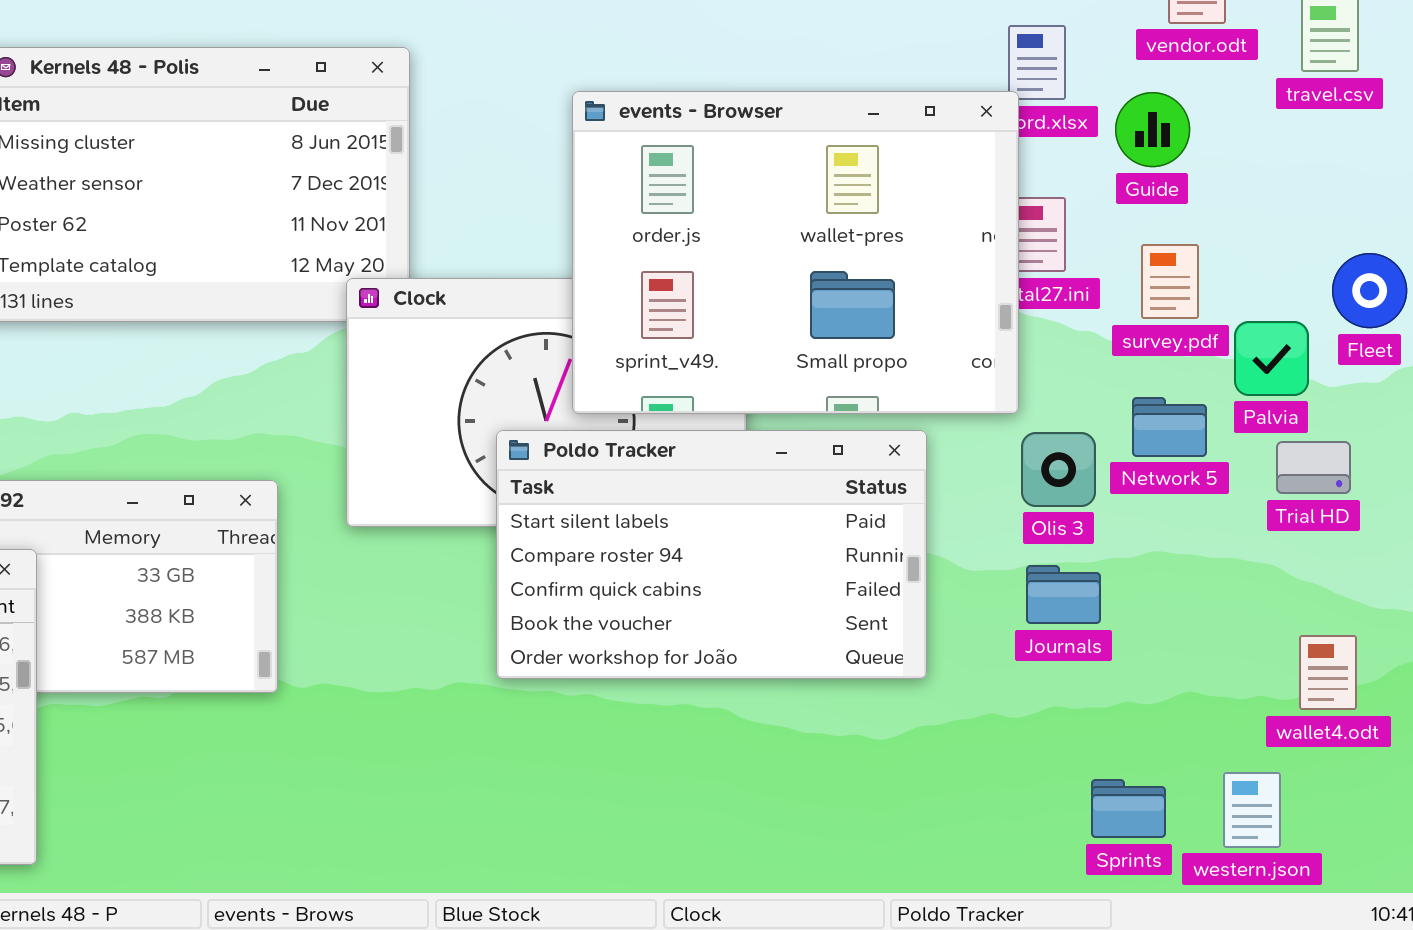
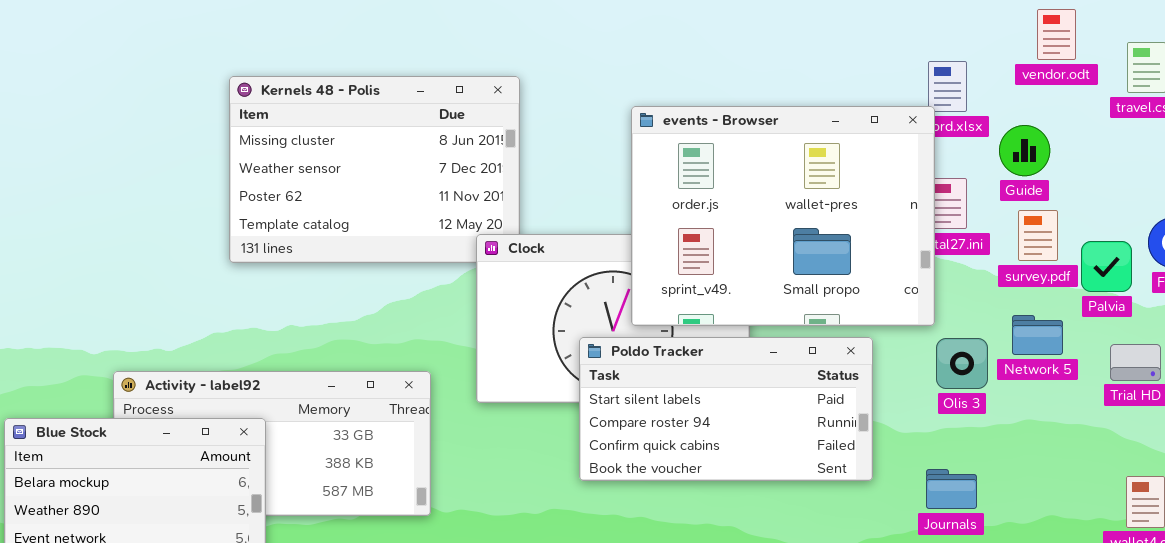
Guide: [1115,92,1190,167] -> [999,125,1050,176], moved
Palvia: [1234,321,1309,396] -> [1081,241,1132,292], moved
Poldo Tracker: [496,430,927,679] -> [579,337,873,481], resized
Journals: [1026,565,1101,624] -> [926,469,977,509], moved

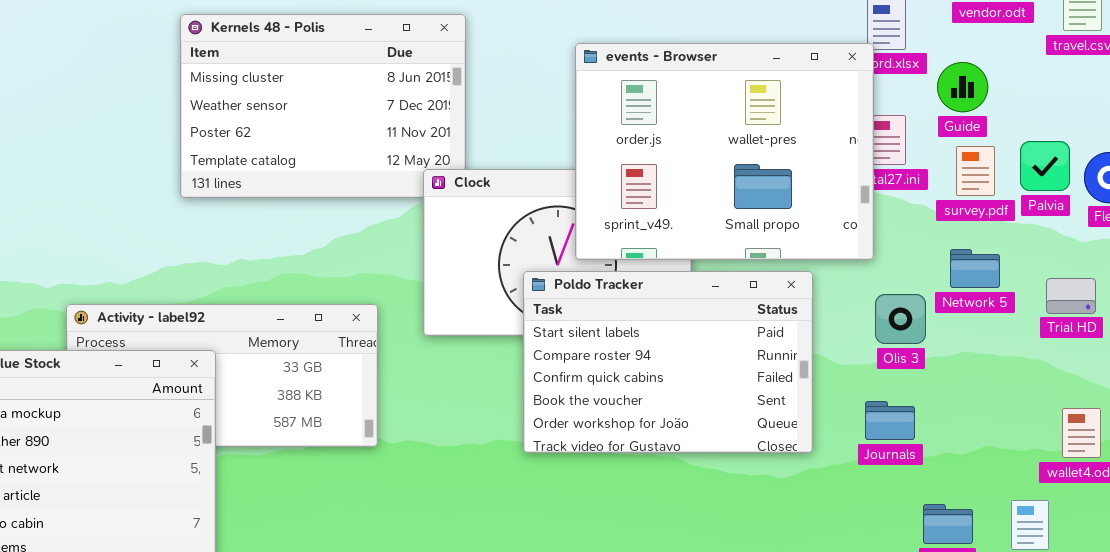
Palvia: [1081,241,1132,292] -> [1020,141,1070,191], moved
Poldo Tracker: [579,337,873,481] -> [523,271,813,453], resized
Olis 3: [936,338,988,389] -> [875,294,926,344], moved

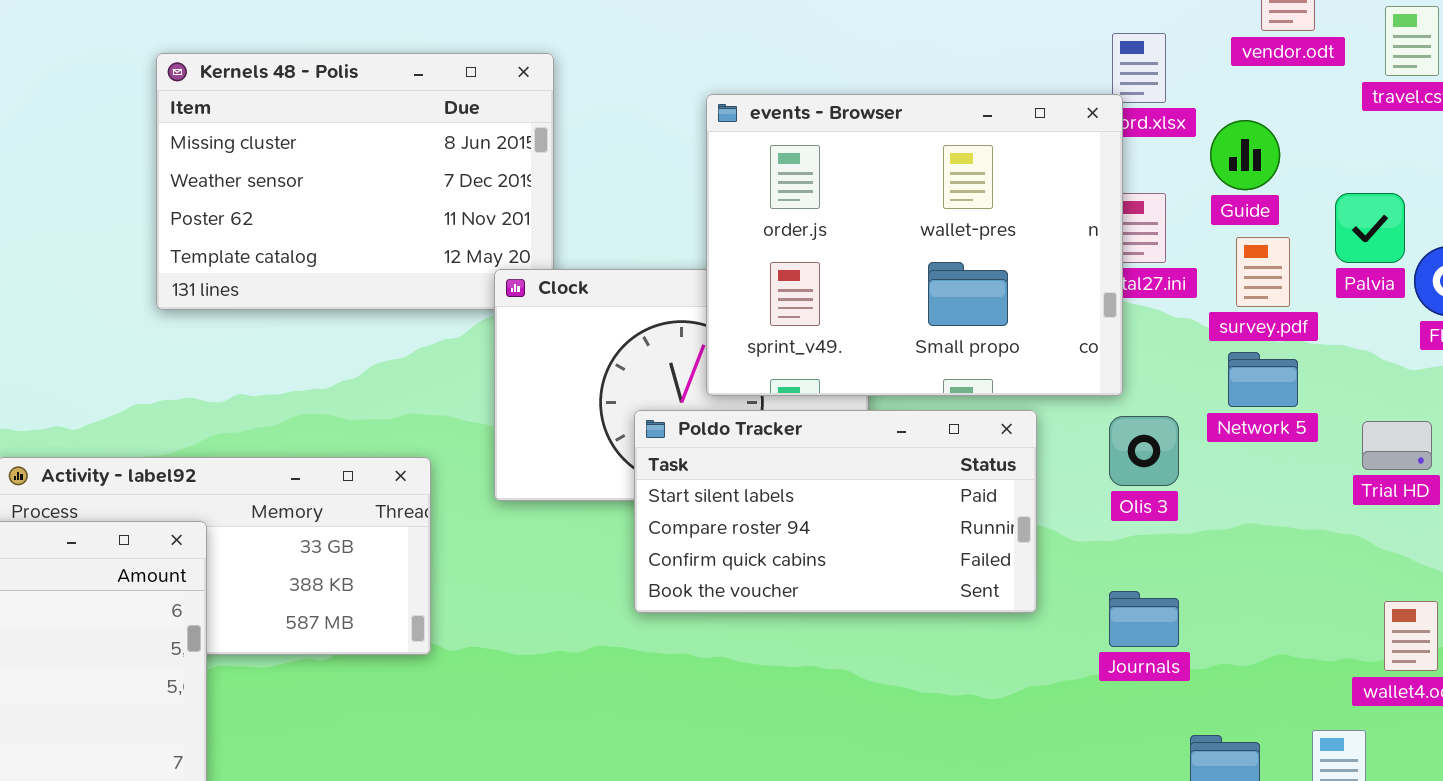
Palvia: [1020,141,1070,191] -> [1335,193,1405,263], moved
Network 5: [950,249,1000,288] -> [1228,352,1298,407], moved
Poldo Tracker: [523,271,813,453] -> [634,410,1037,613], resized
Olis 3: [875,294,926,344] -> [1109,416,1179,486], moved

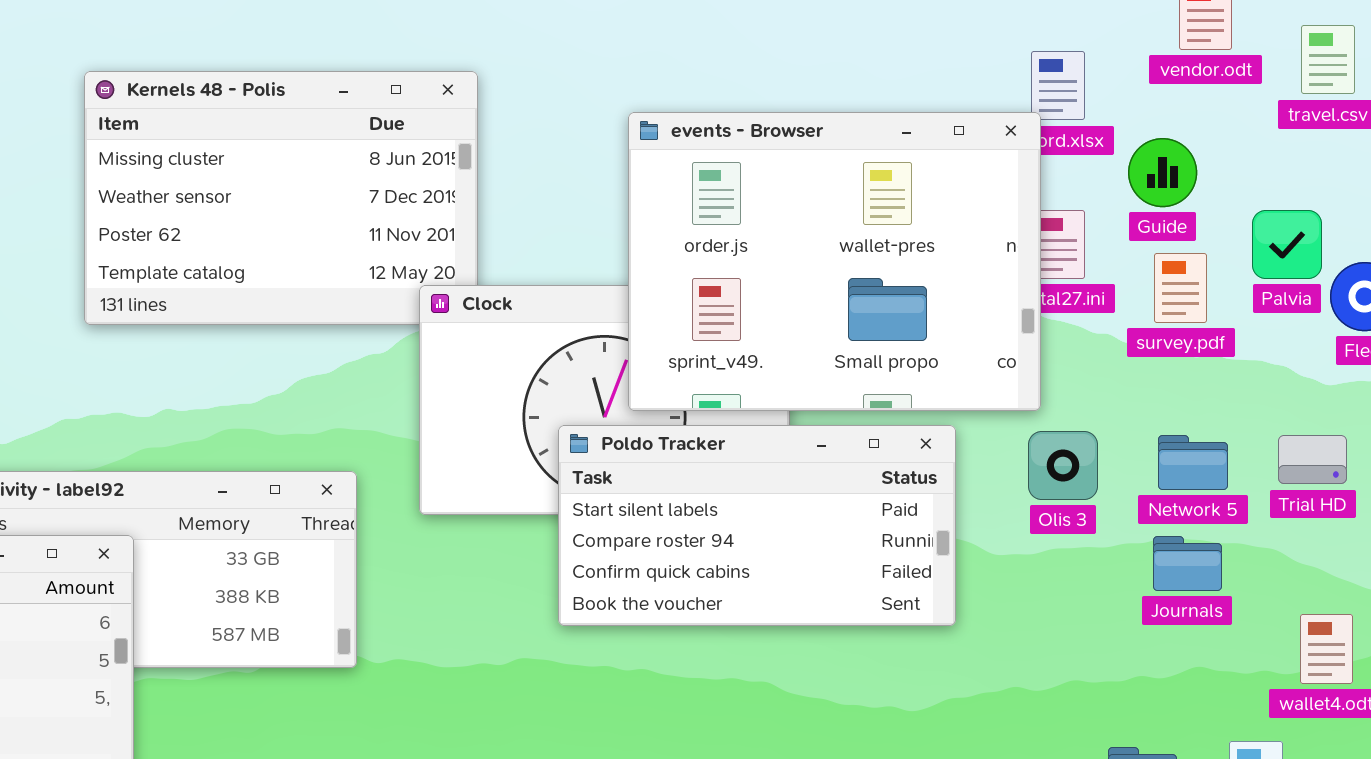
Network 5: [1228,352,1298,407] -> [1158,435,1228,490], moved
Journals: [1109,591,1179,647] -> [1153,536,1222,591], moved

